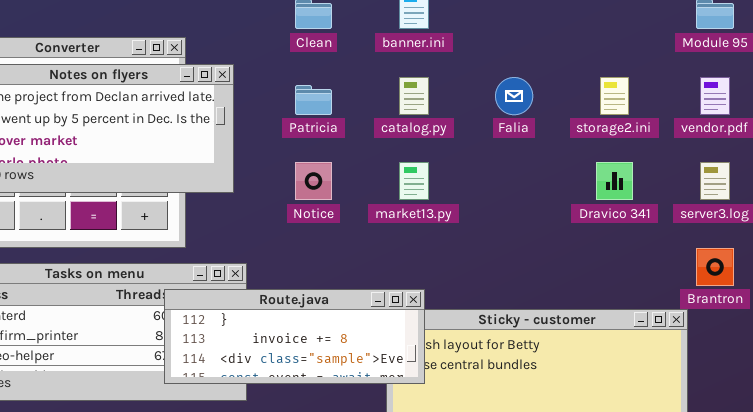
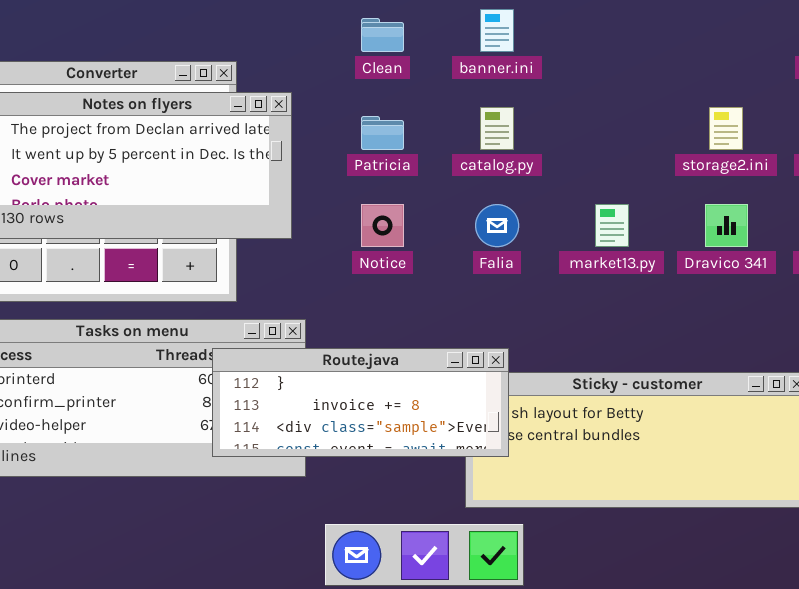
Falia: [495,77,533,115] -> [475,204,519,247], moved
market13.py: [399,162,429,200] -> [595,204,629,247], moved

